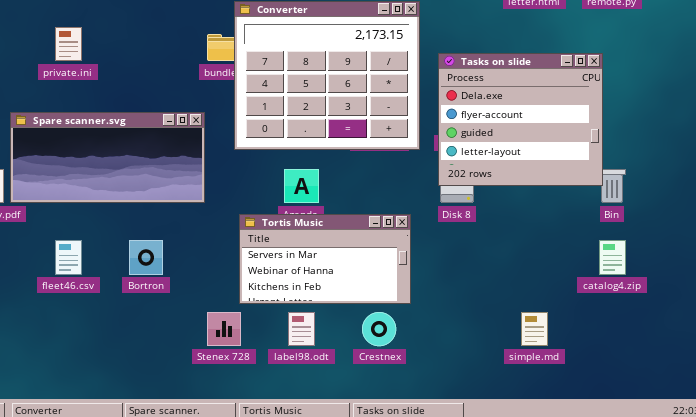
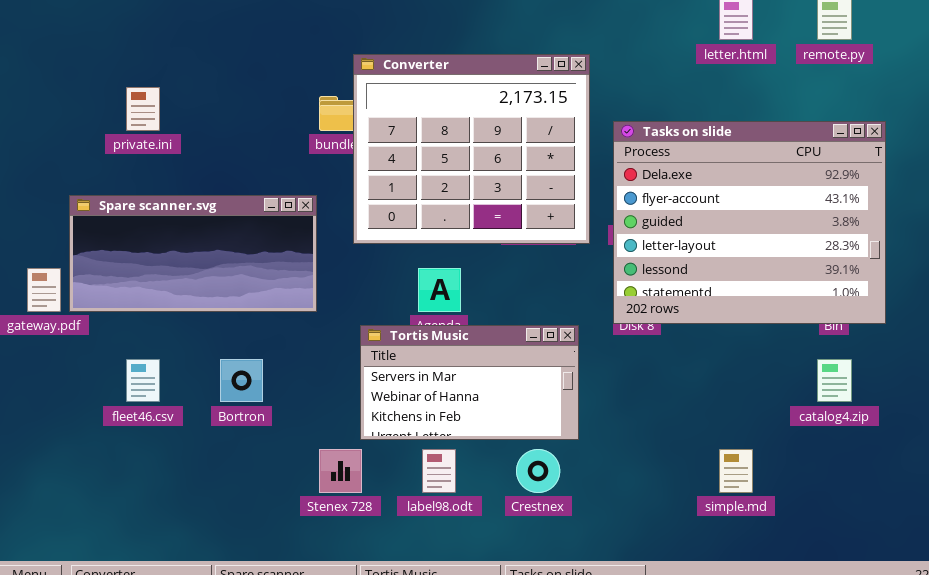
Tasks on slide: [438,53,603,186] -> [613,121,886,324], resized

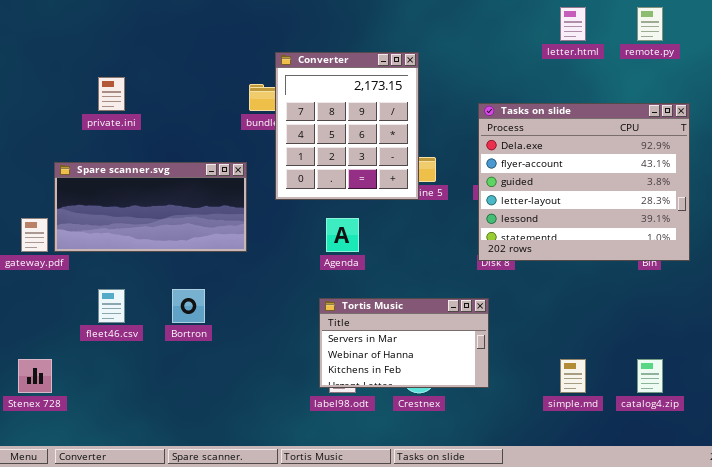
Converter: [353,54,590,244] -> [275,52,419,200], resized
Tortis Music: [360,325,579,440] -> [319,298,489,388], moved
catalog4.zip: [817,359,852,402] -> [637,359,663,393], moved
Stenex 728: [319,449,362,493] -> [18,359,52,393], moved

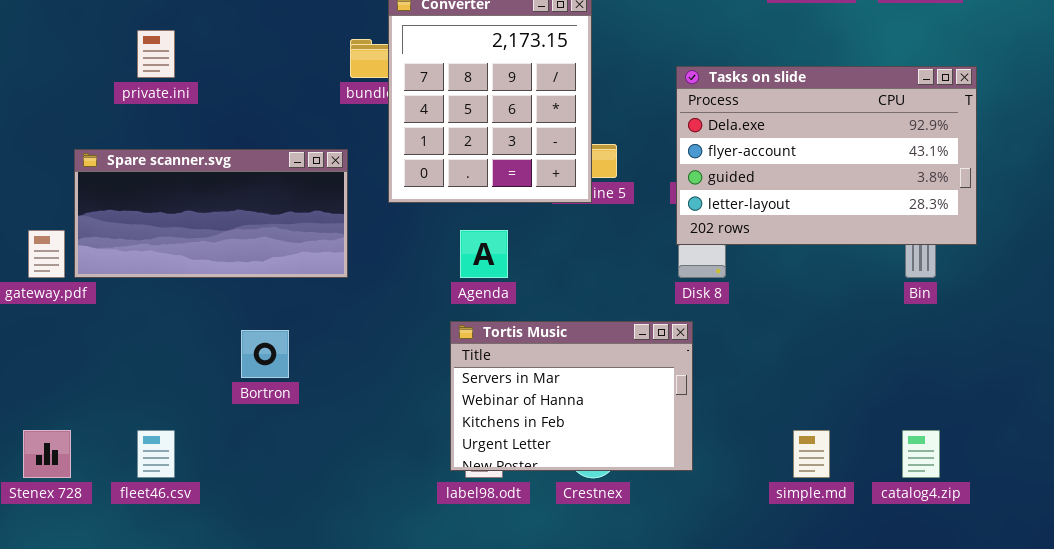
Tasks on slide: [478,103,690,261] -> [676,66,977,245], resized
fleet46.csv: [98,289,125,323] -> [137,430,175,478], moved
Tortis Music: [319,298,489,388] -> [450,321,693,471], resized

